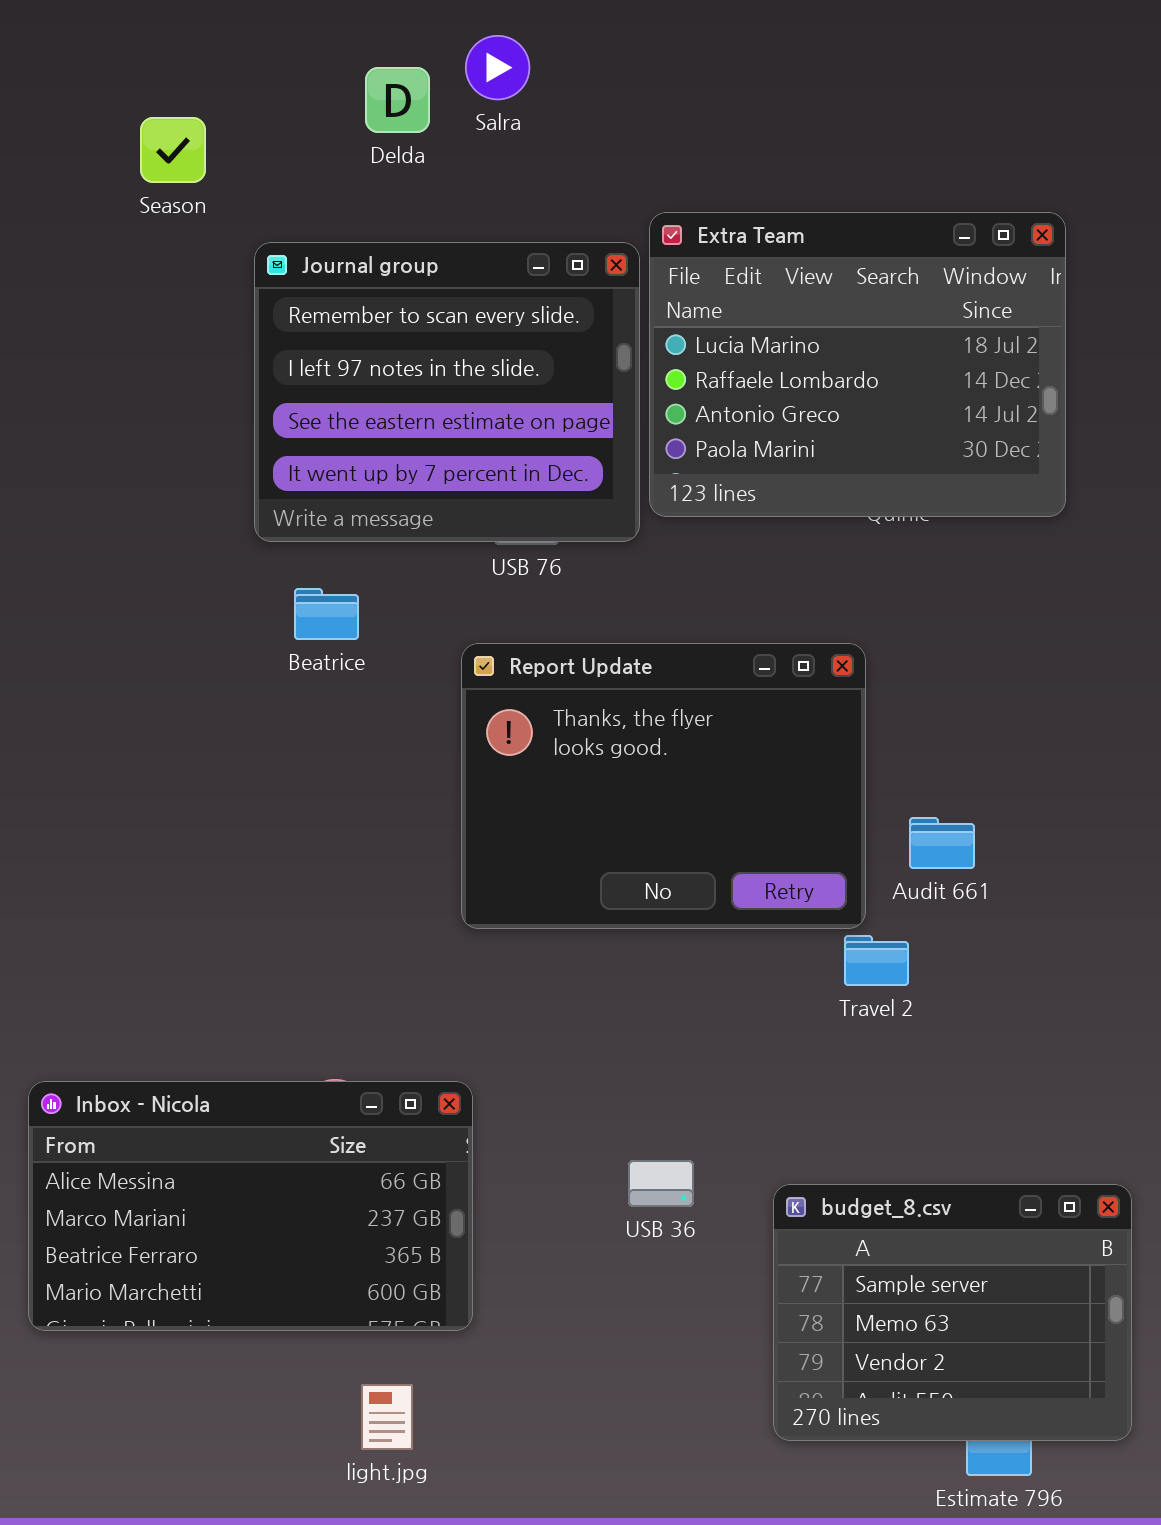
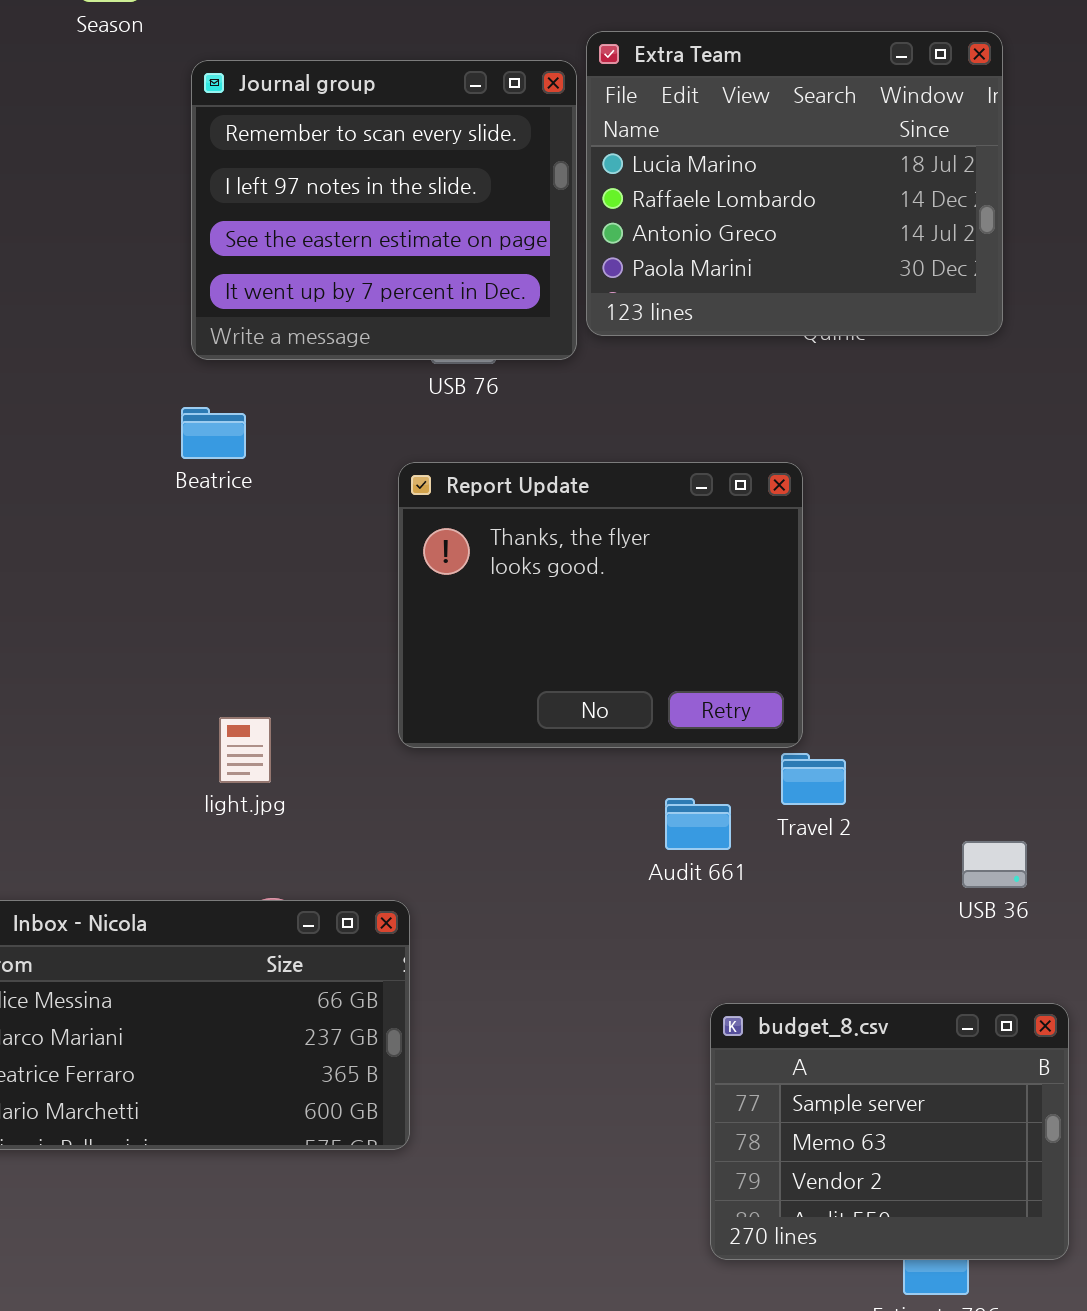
Beatrice: [294,588,359,640] -> [181,407,246,459], moved
Audit 661: [909,817,975,869] -> [665,798,731,850], moved
USB 36: [628,1160,694,1207] -> [962,841,1027,888], moved
light.jpg: [361,1384,413,1450] -> [219,717,271,783], moved

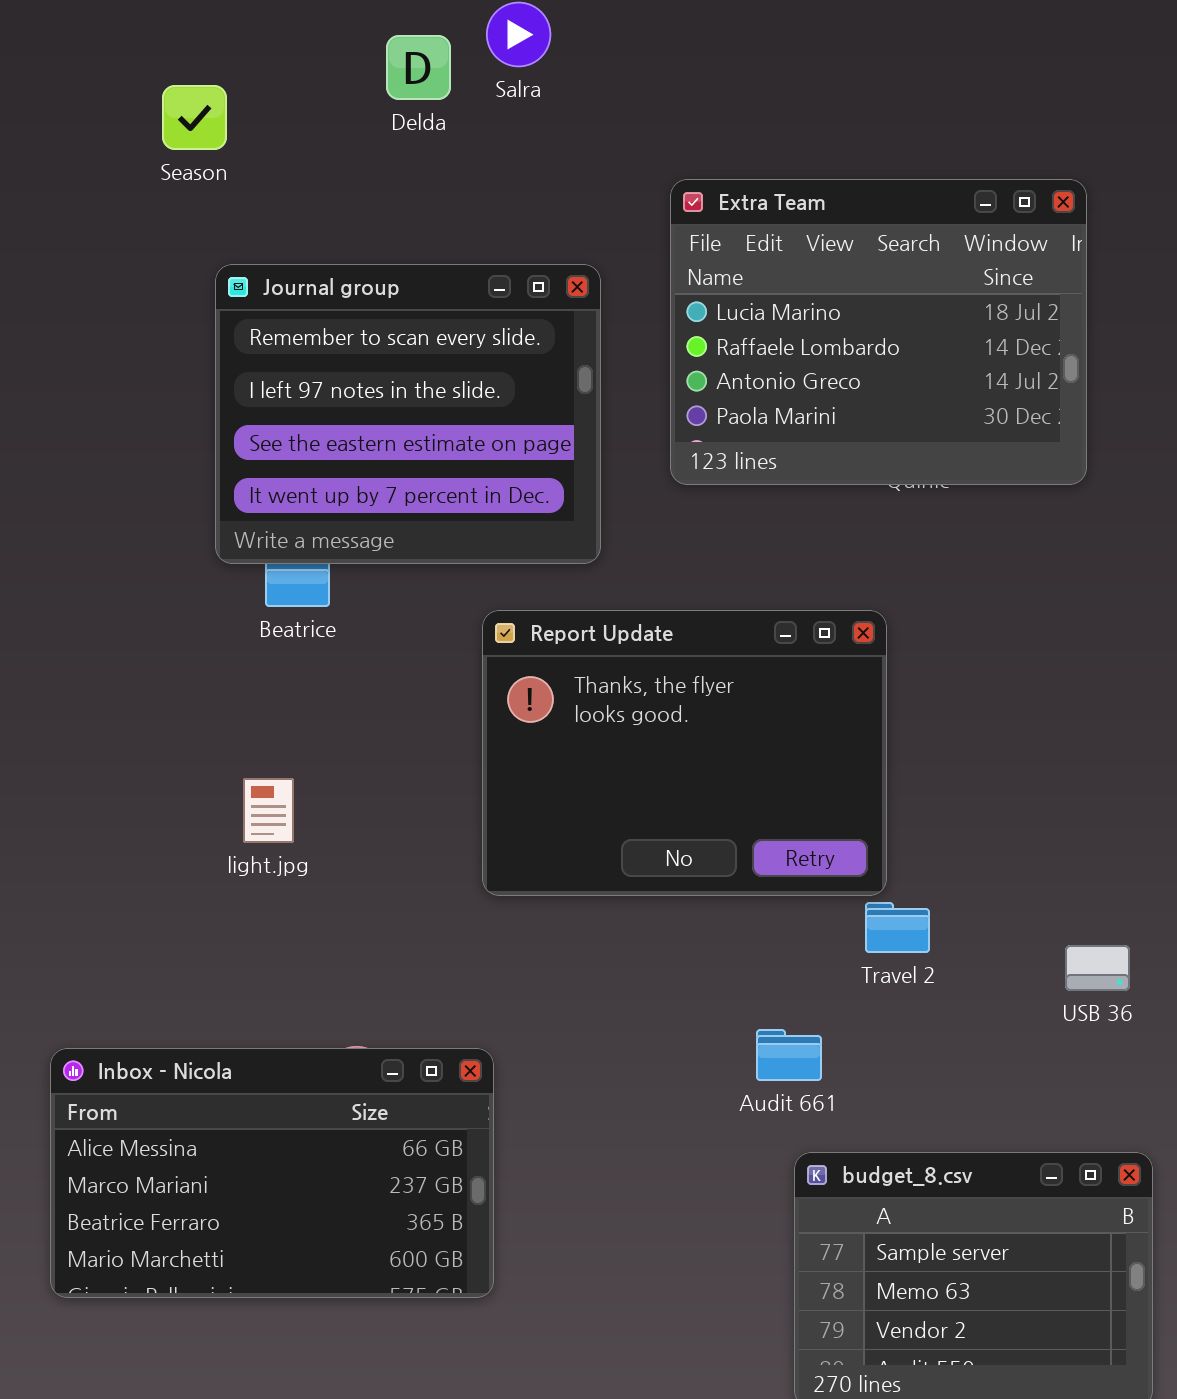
Journal group: [191,60,577,360] -> [215,264,601,564], moved
light.jpg: [219,717,271,783] -> [243,778,294,843], moved
Audit 661: [665,798,731,850] -> [756,1029,822,1081], moved
USB 36: [962,841,1027,888] -> [1065,945,1130,991], moved

